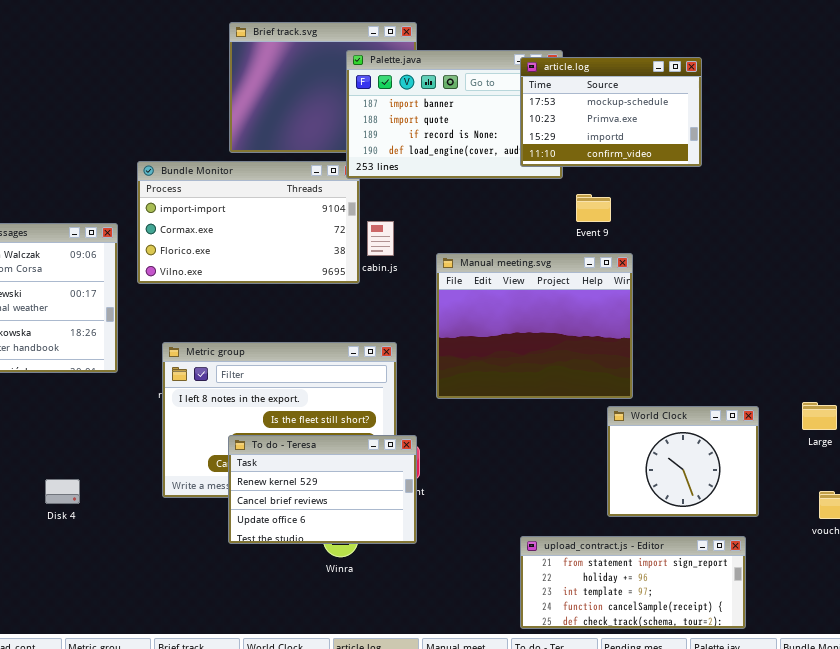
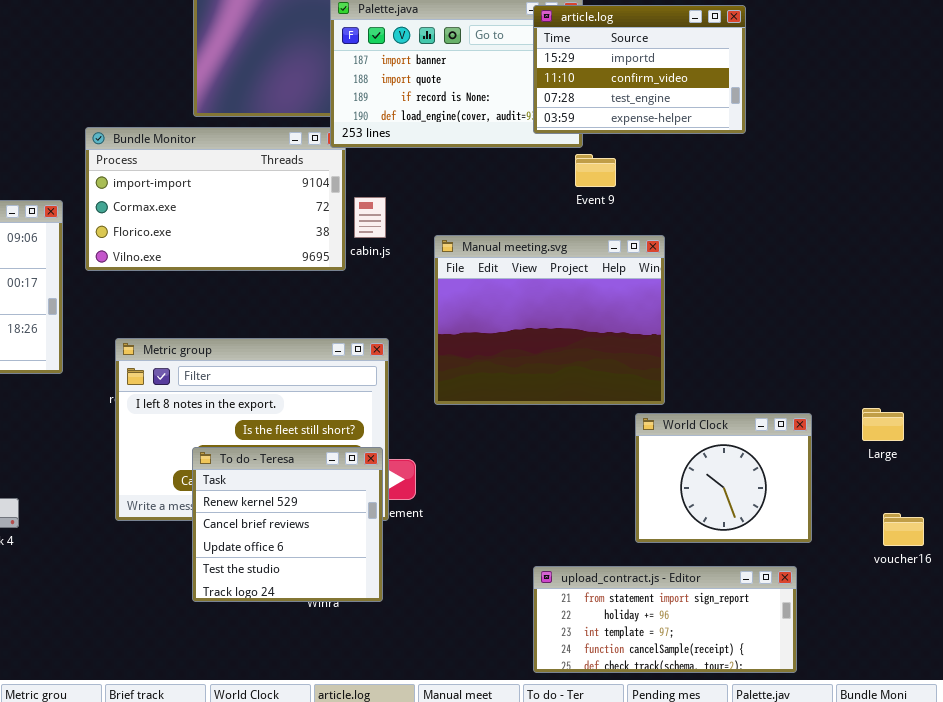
article.log: [520,57,702,167] -> [533,5,746,134], scrolled down 2 rows
Event 9: [576,194,611,222] -> [575,154,616,187], moved
To do - Teresa: [228,435,417,544] -> [192,447,383,602], resized

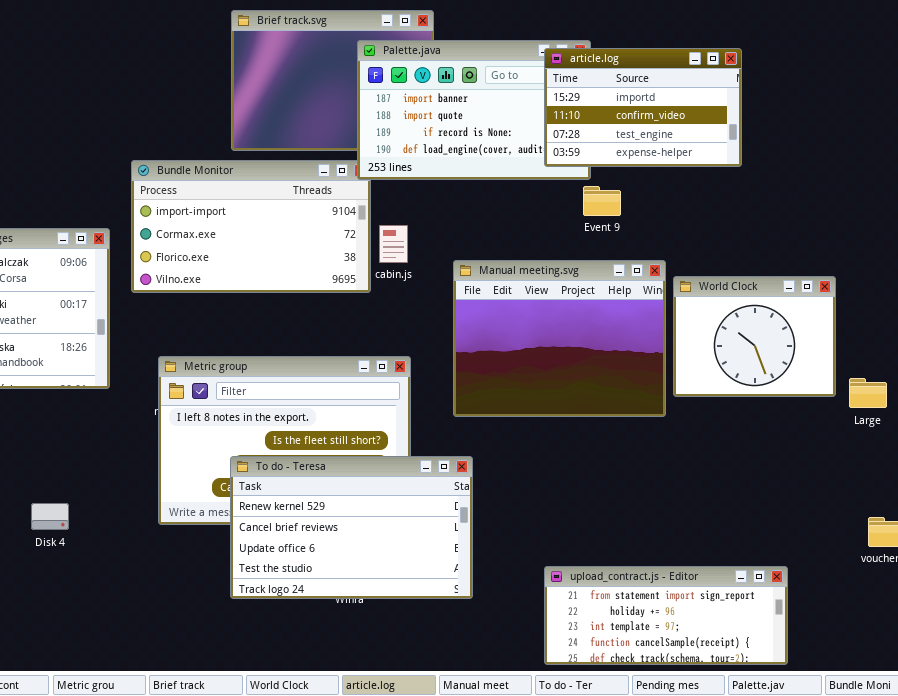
Large: [862,408,904,441] -> [849,378,887,408], moved
World Clock: [635,413,812,543] -> [673,276,836,397], moved
To do - Teresa: [192,447,383,602] -> [230,456,473,599], resized

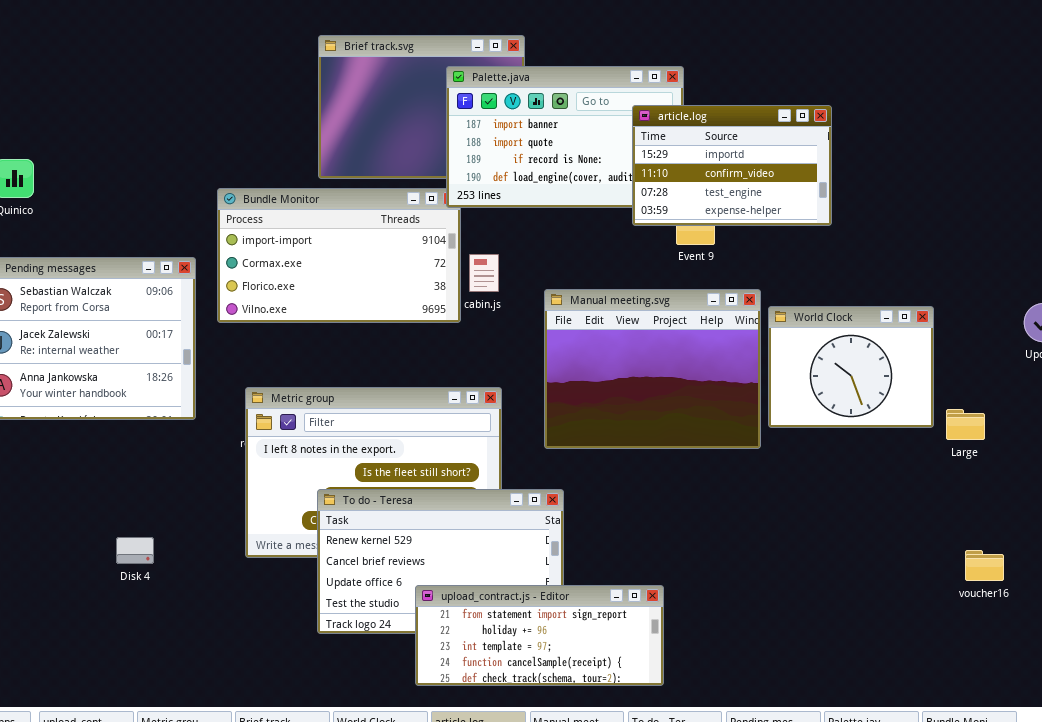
article.log: [544,48,742,167] -> [632,105,832,226], moved
upload_contract.js - Editor: [544,566,788,665] -> [415,585,664,686], moved

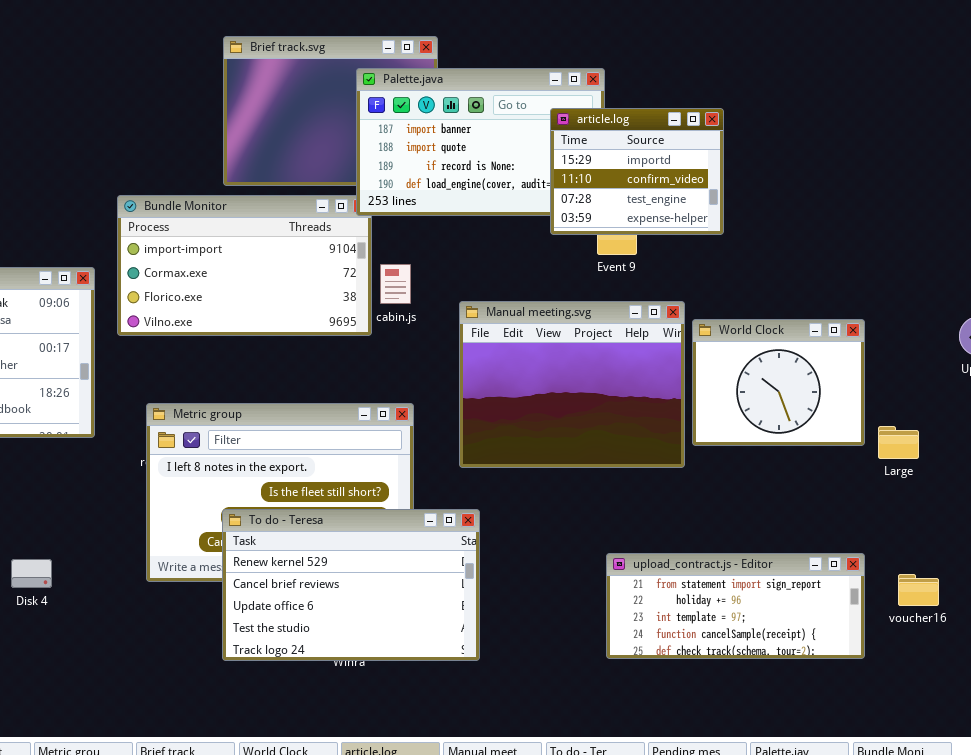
article.log: [632,105,832,226] -> [550,108,724,235], resized
upload_contract.js - Editor: [415,585,664,686] -> [606,553,865,659], moved

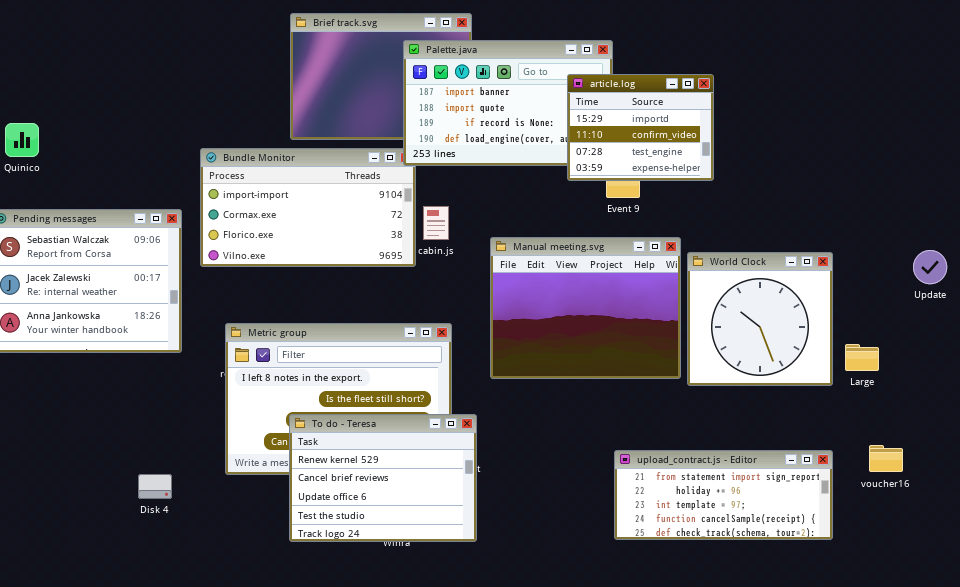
World Clock: [692,319,865,446] -> [687,252,833,386], resized
To do - Teresa: [222,509,480,661] -> [289,414,477,542], resized
Disk 4: [11,559,52,588] -> [138,474,172,499], moved
voucher16: [898,574,939,606] -> [869,445,903,472], moved

